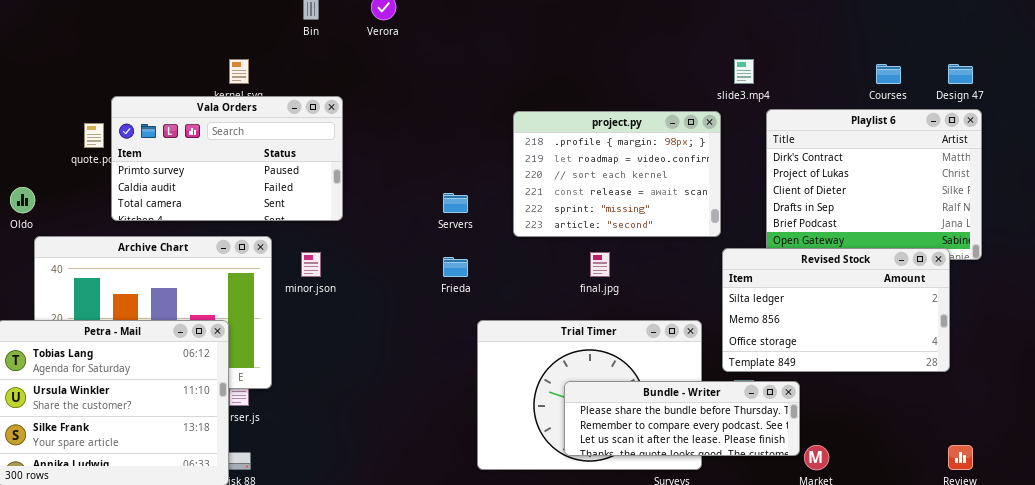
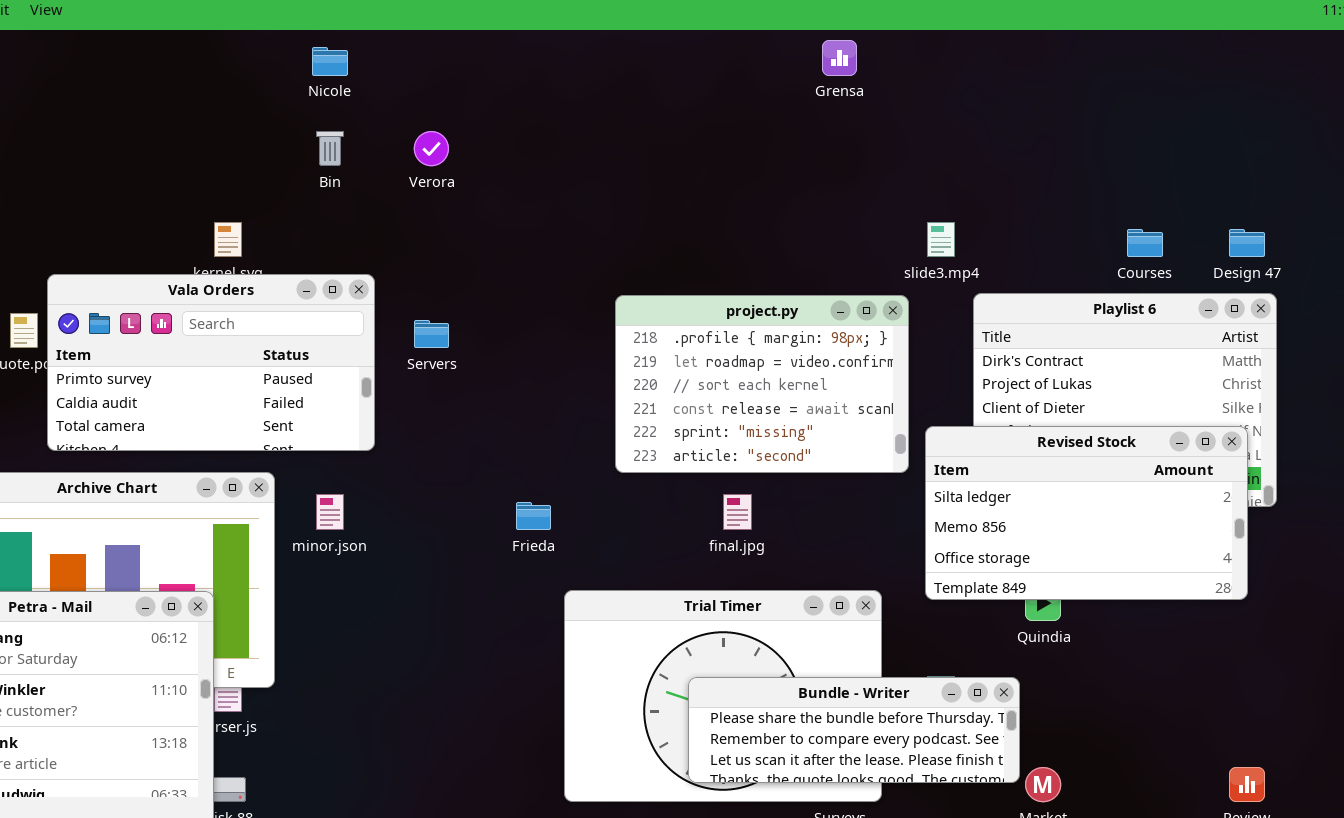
Servers: [443,193,468,213] -> [414,320,449,348], moved
Revised Stock: [722,248,950,372] -> [925,426,1248,600], moved

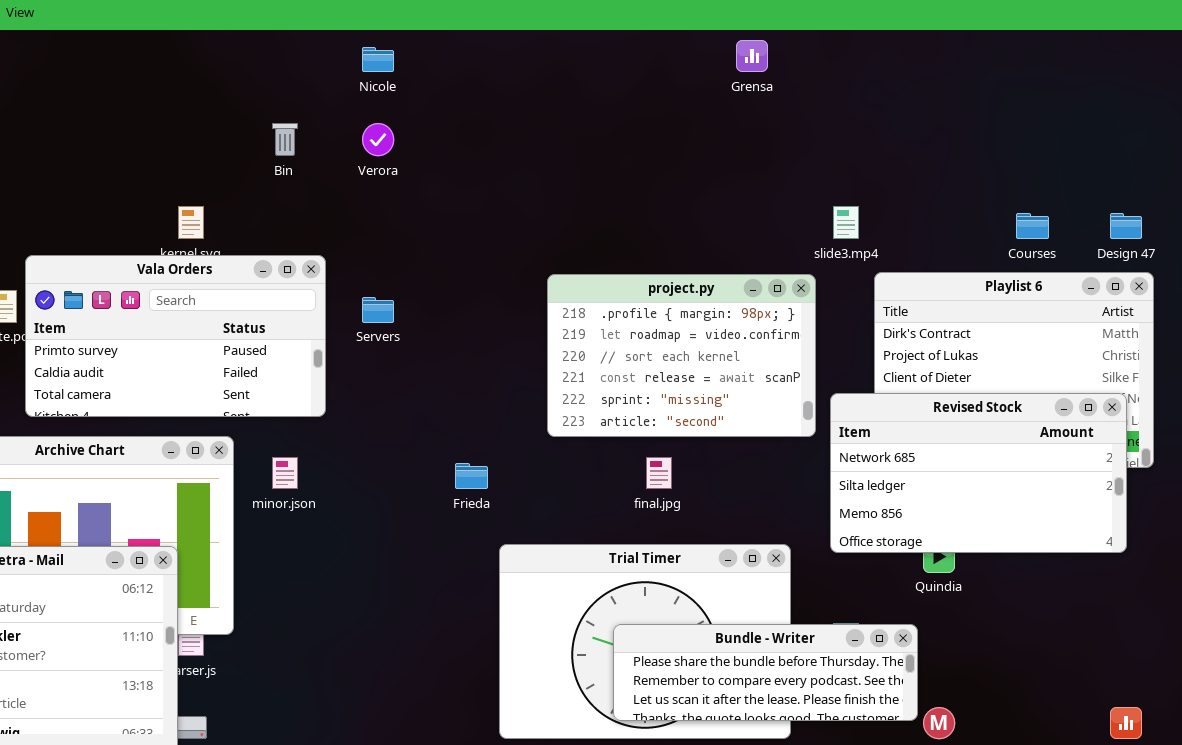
Nicole: [312,47,348,76] -> [362,47,394,72], moved
Revised Stock: [925,426,1248,600] -> [830,393,1127,553], scrolled up 1 row

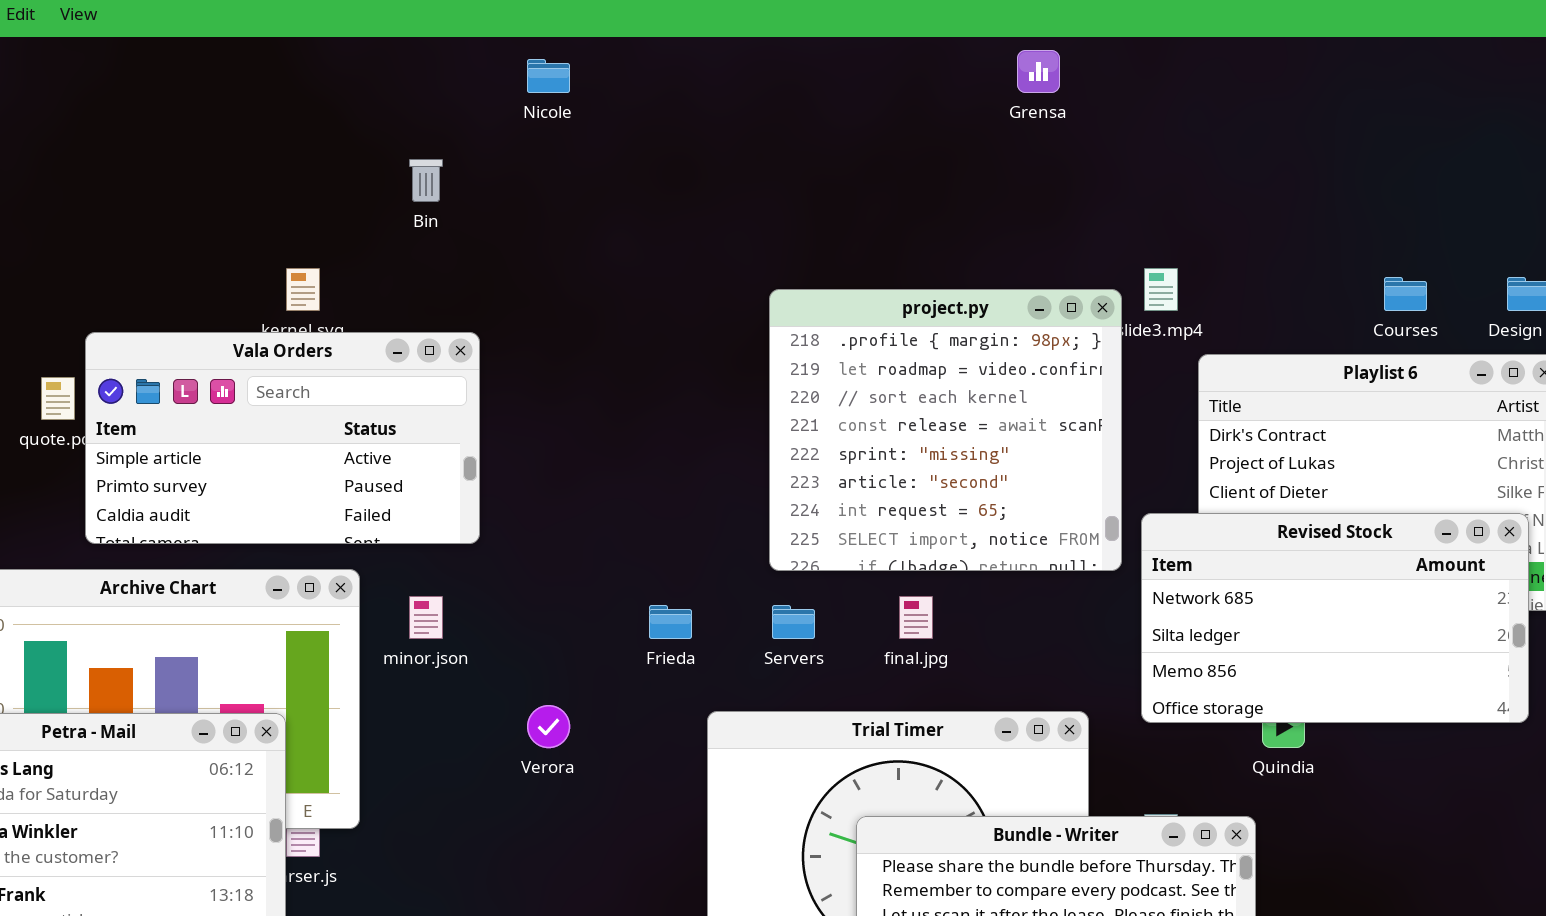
Verora: [362,123,394,156] -> [527,705,570,748], moved
Vala Orders: [25,255,326,417] -> [85,332,480,544], scrolled up 1 row
project.py: [547,274,816,437] -> [769,289,1122,571], resized
Servers: [362,297,394,323] -> [772,605,815,639], moved

